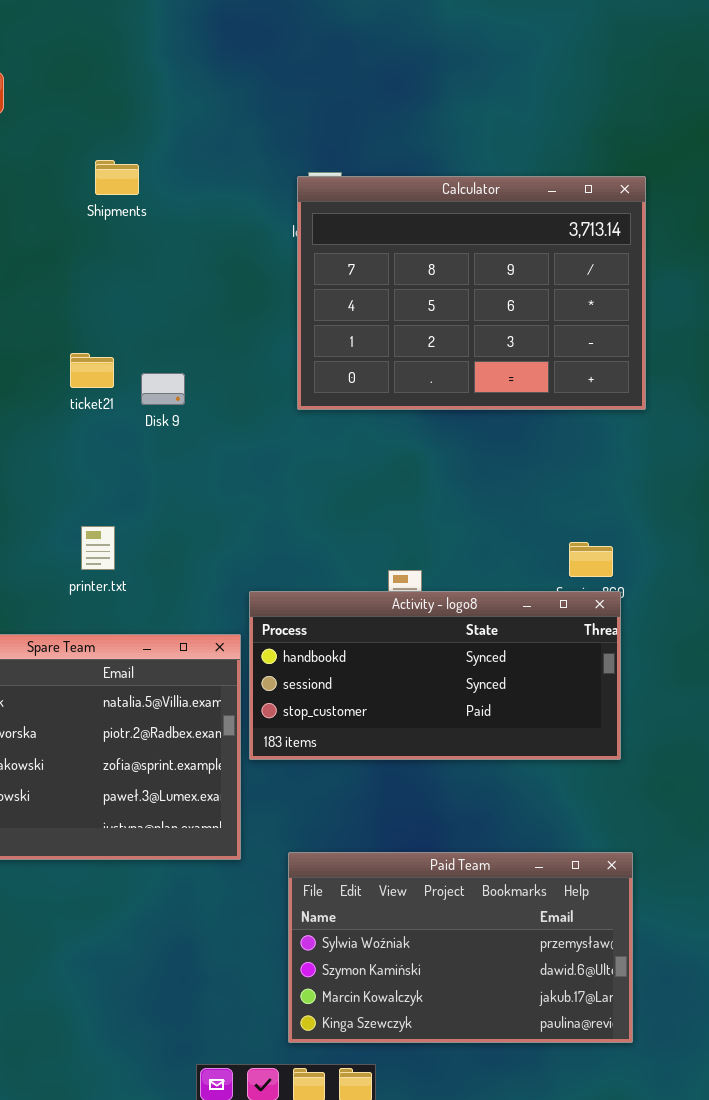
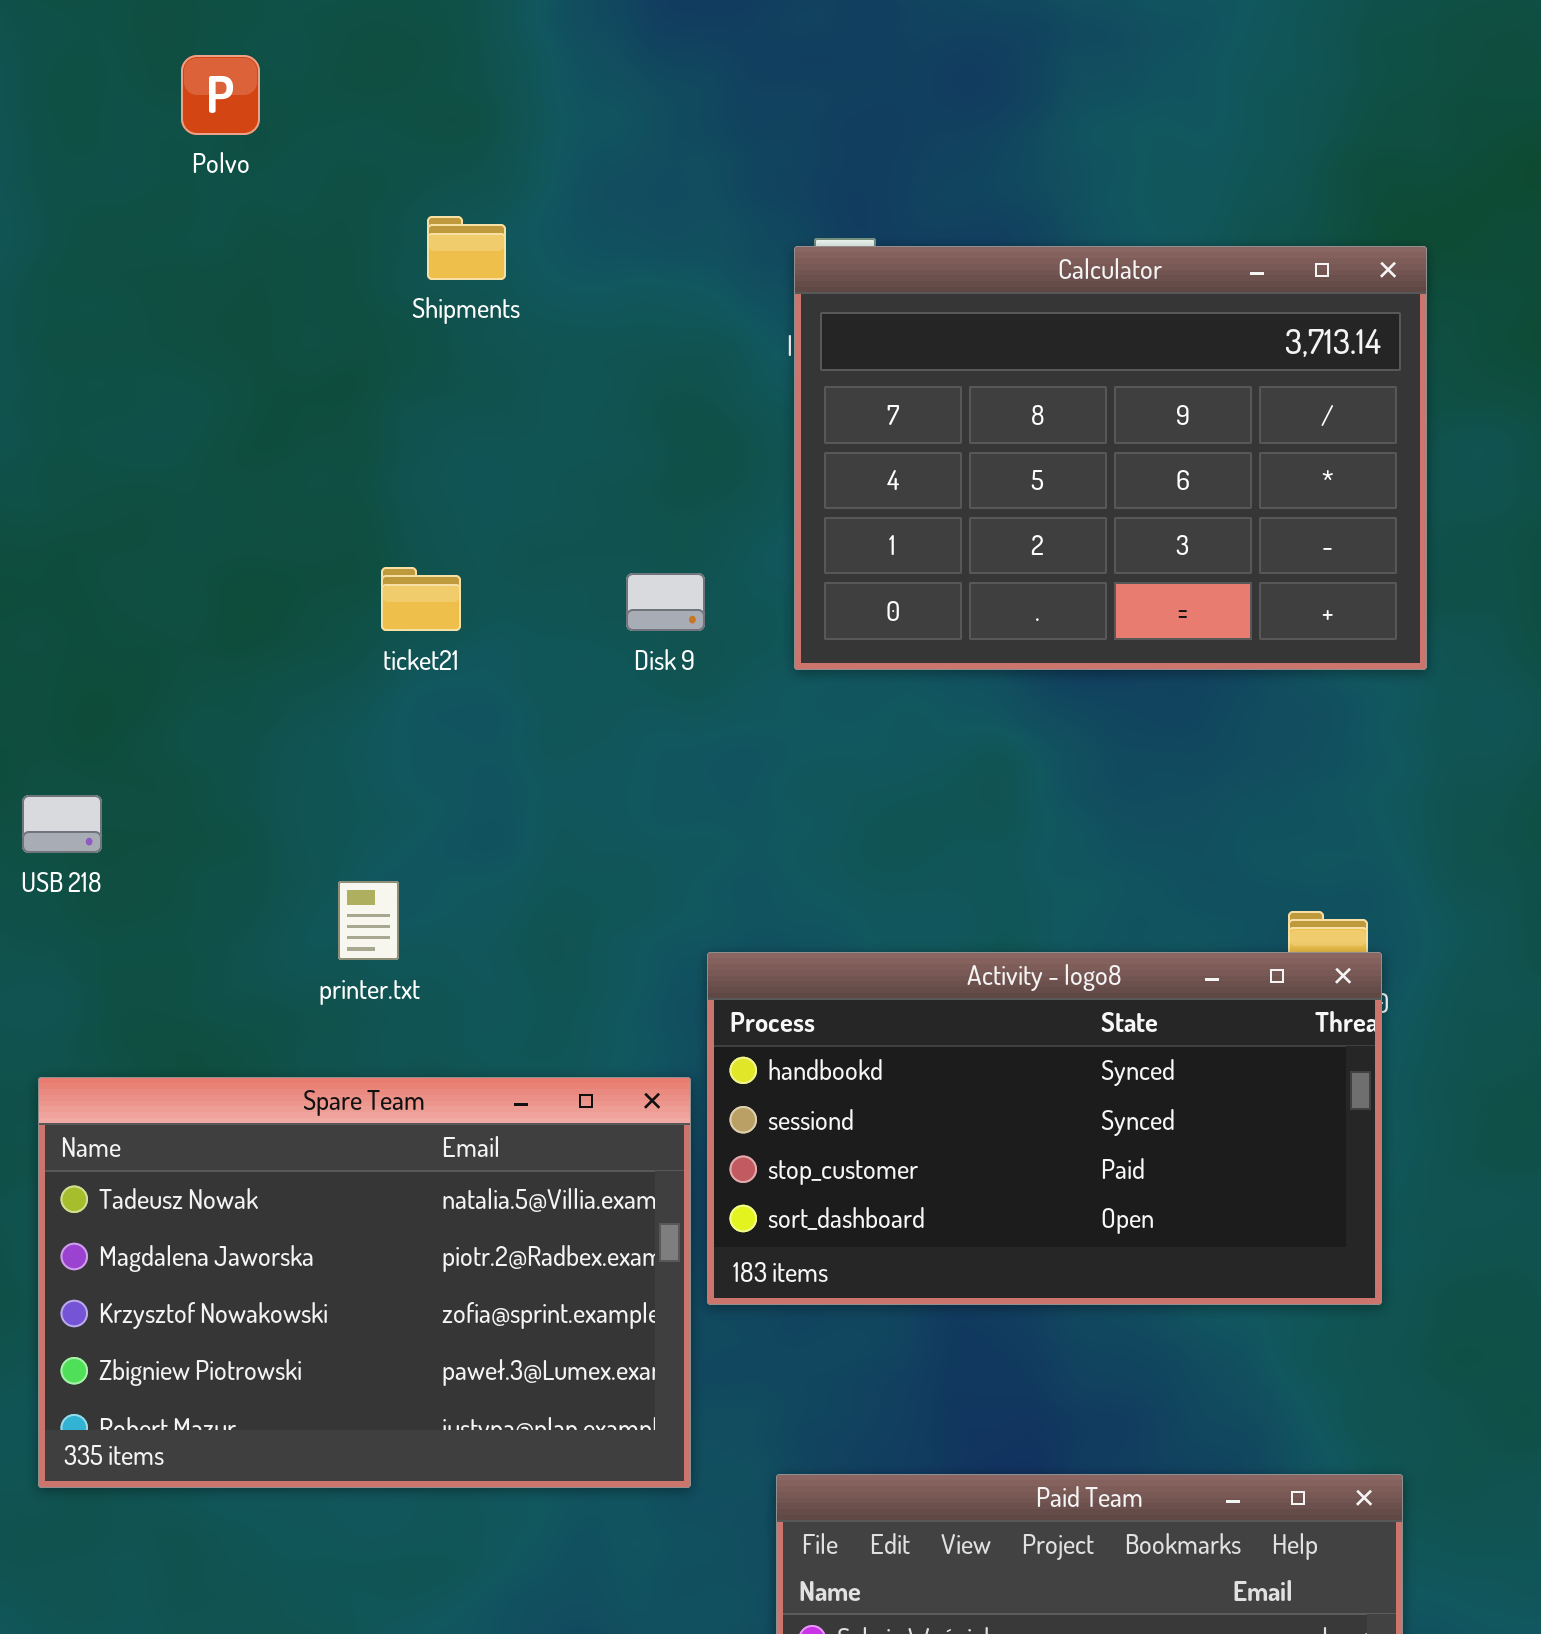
Disk 9: [141,373,185,405] -> [626,573,705,631], moved
printer.txt: [81,526,115,570] -> [338,881,399,960], moved
Activity - logo8: [249,591,621,760] -> [707,952,1382,1305], resized

